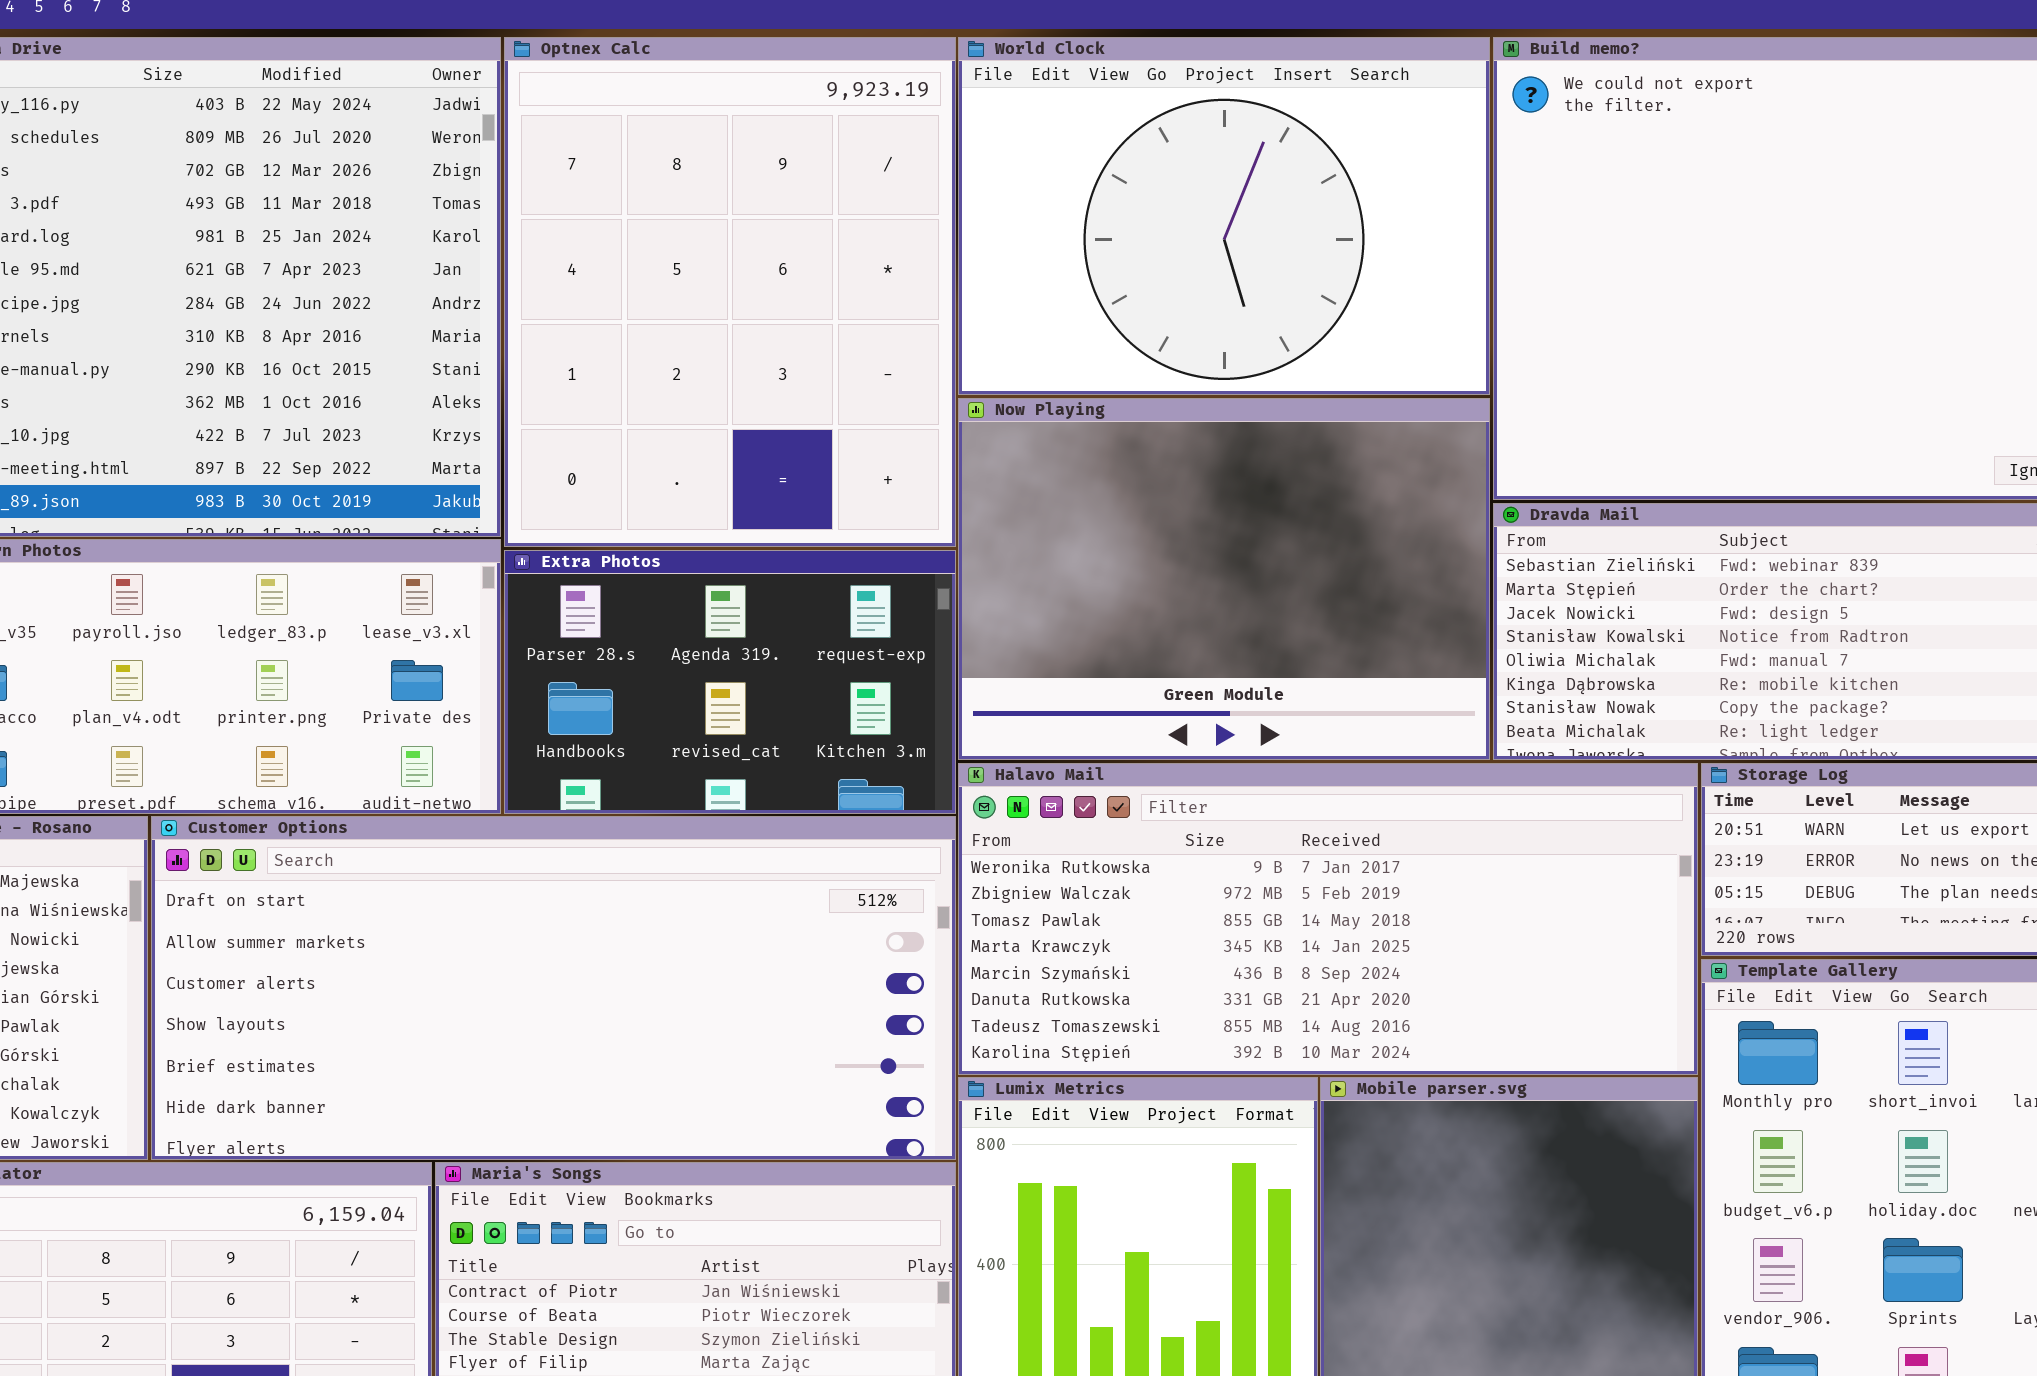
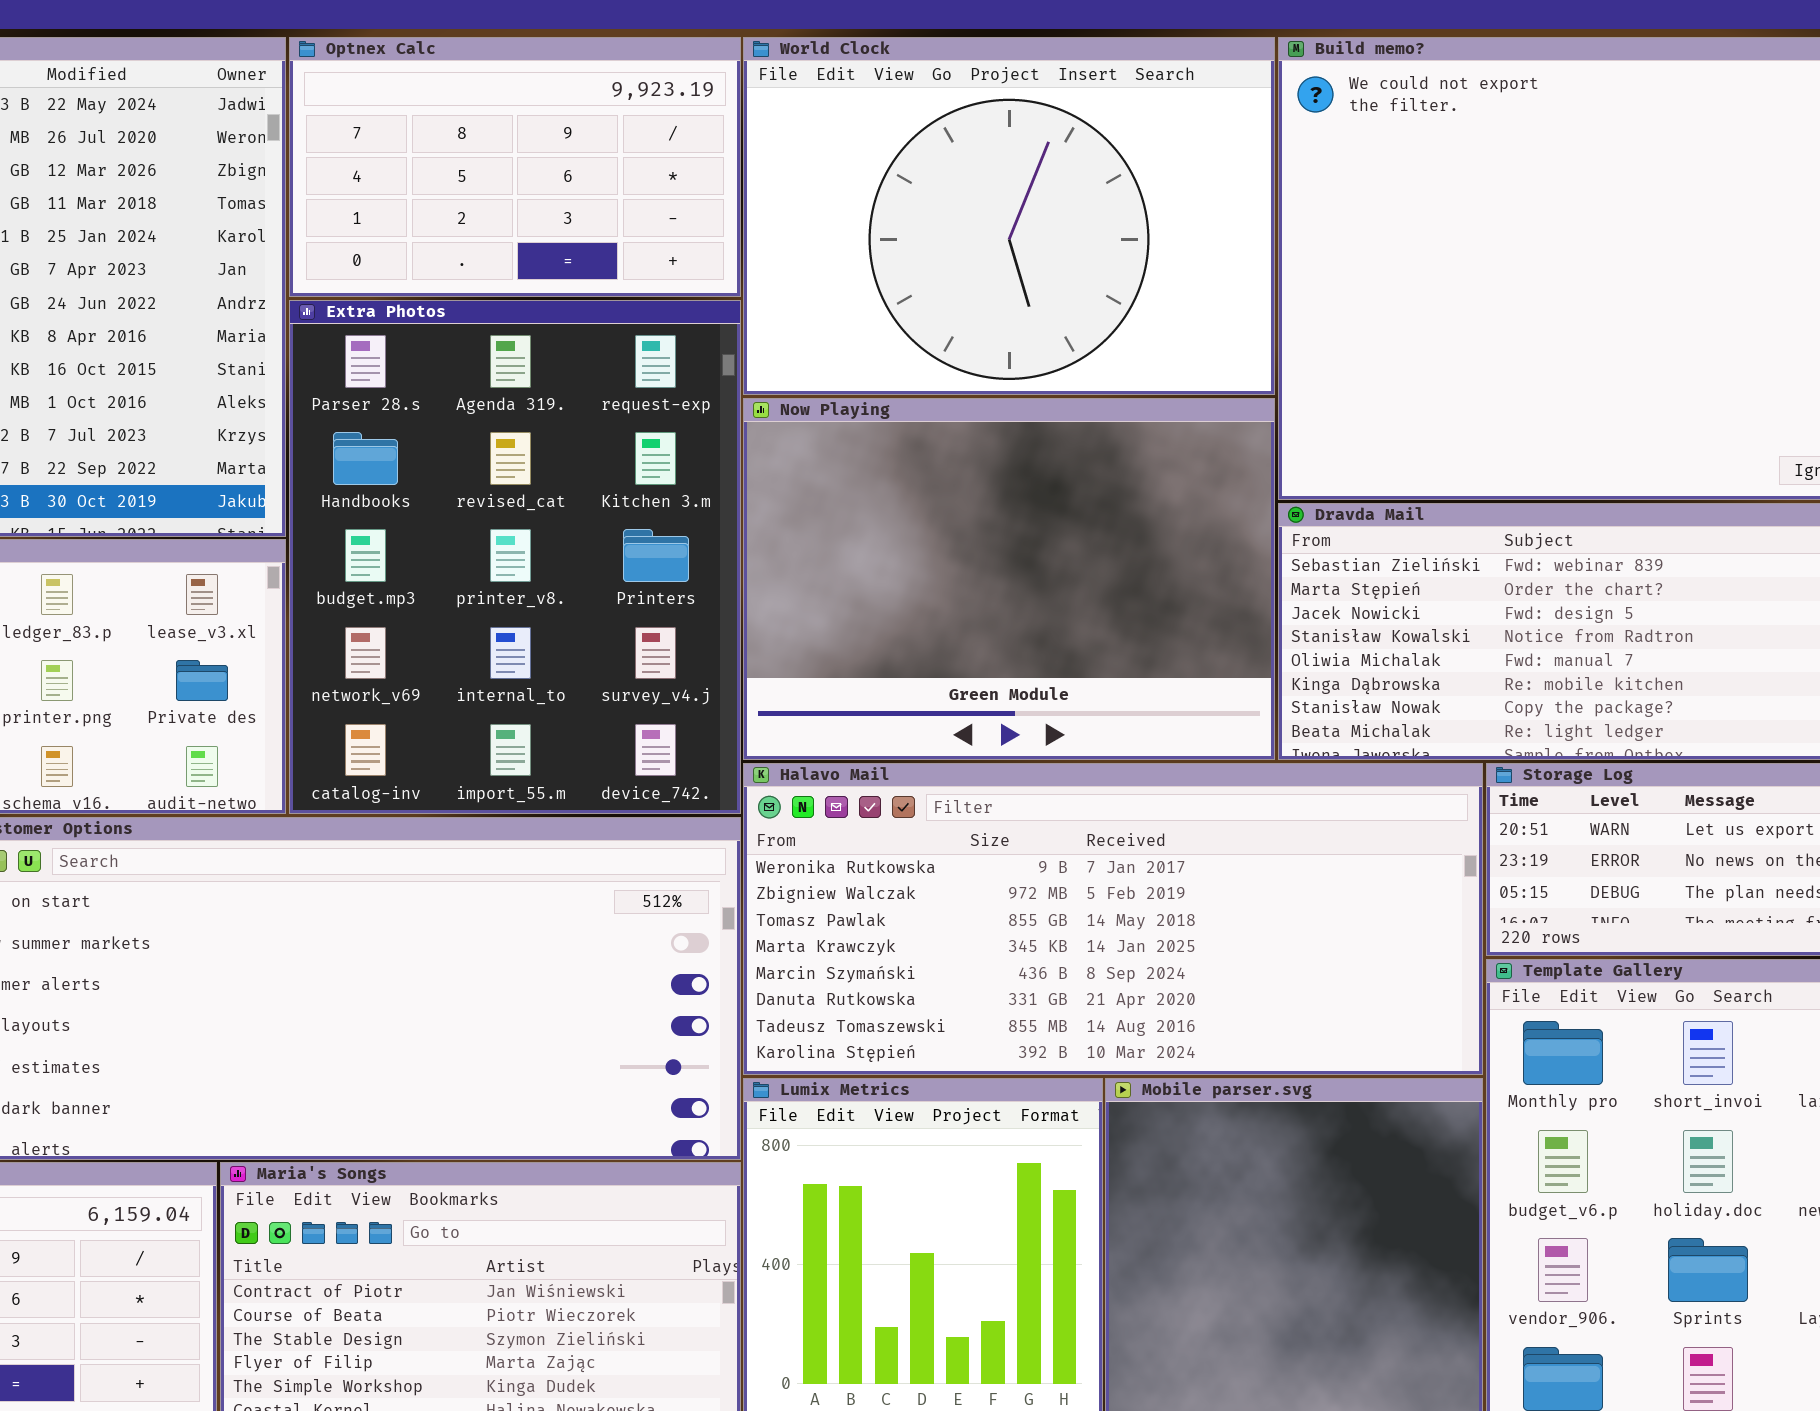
Optnex Calc: [504,37,956,547] -> [289,37,741,297], resized
Extra Photos: [504,550,956,814] -> [289,300,741,814], resized

